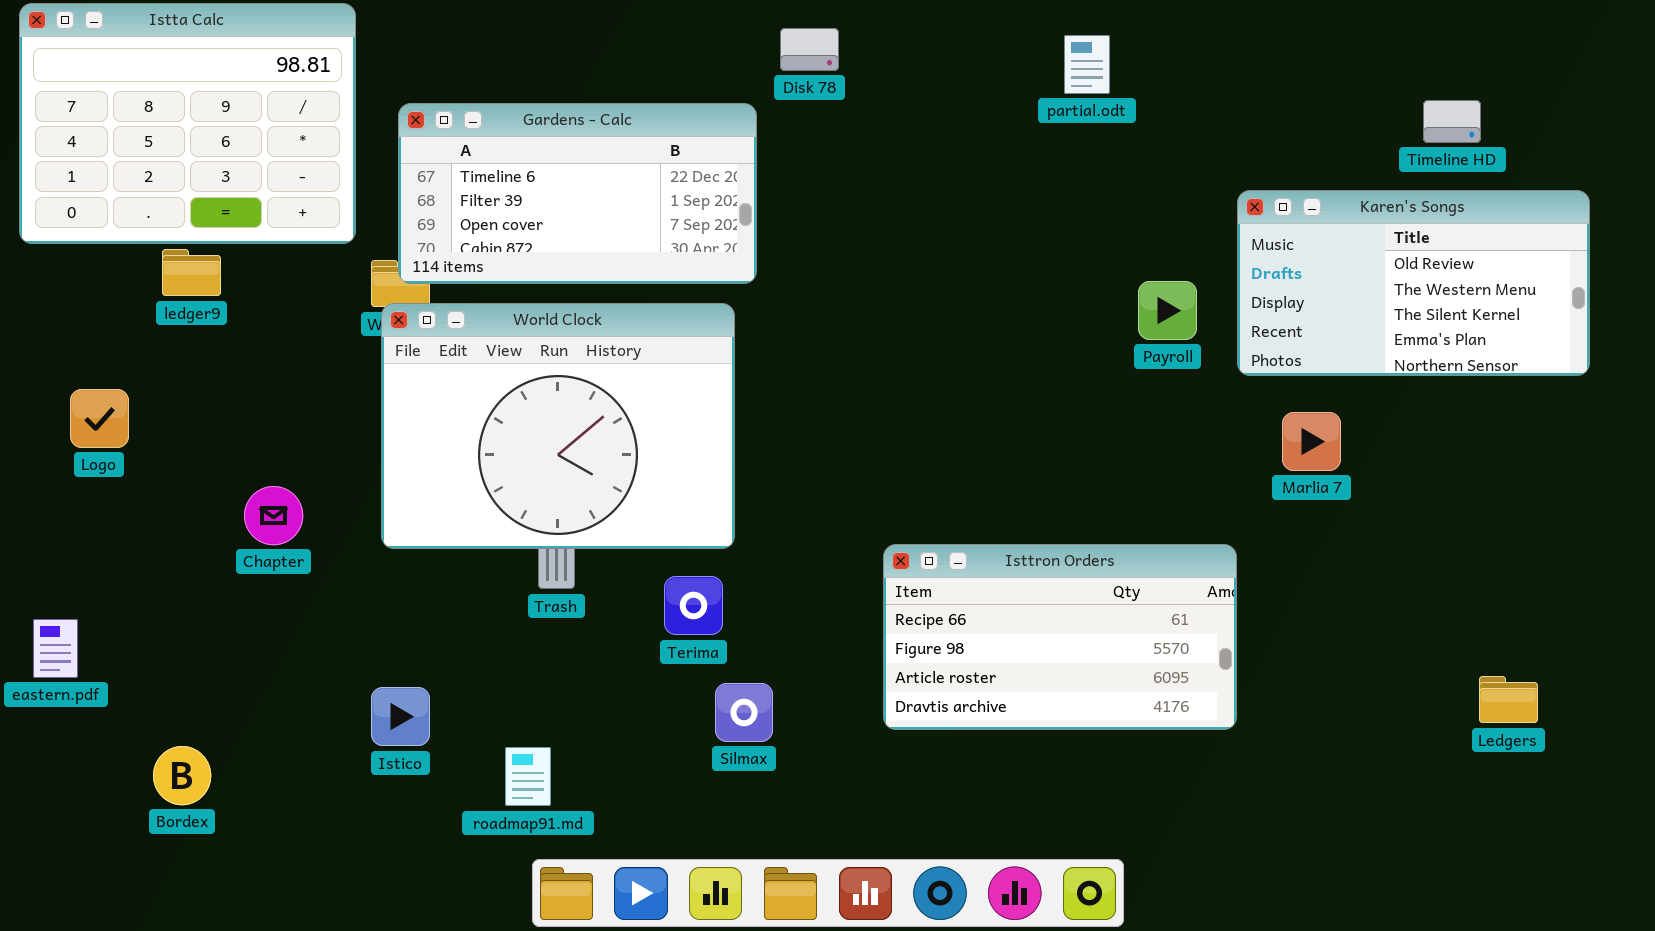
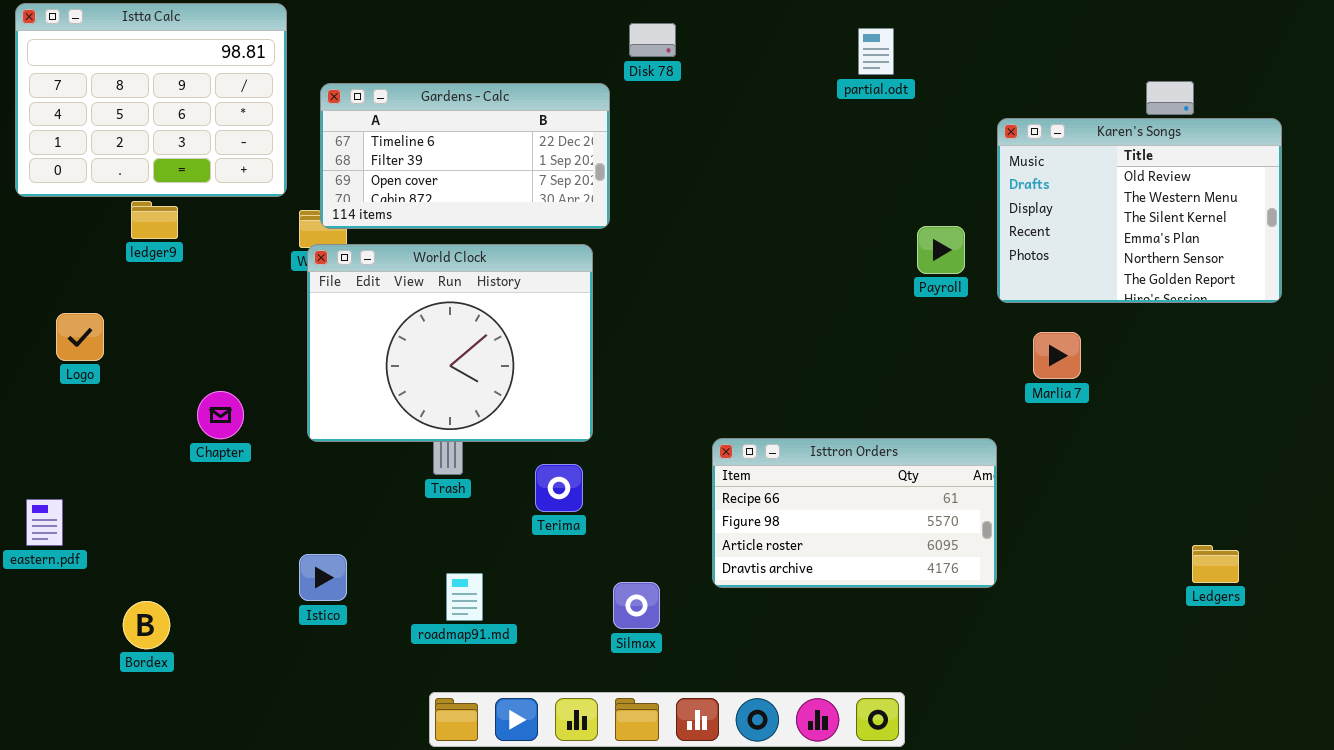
Karen's Songs: [1237,190,1590,376] -> [997,118,1282,303], resized
Silmax: [715,683,773,742] -> [613,582,660,629], moved
roadmap91.md: [505,747,551,806] -> [446,573,483,621], moved

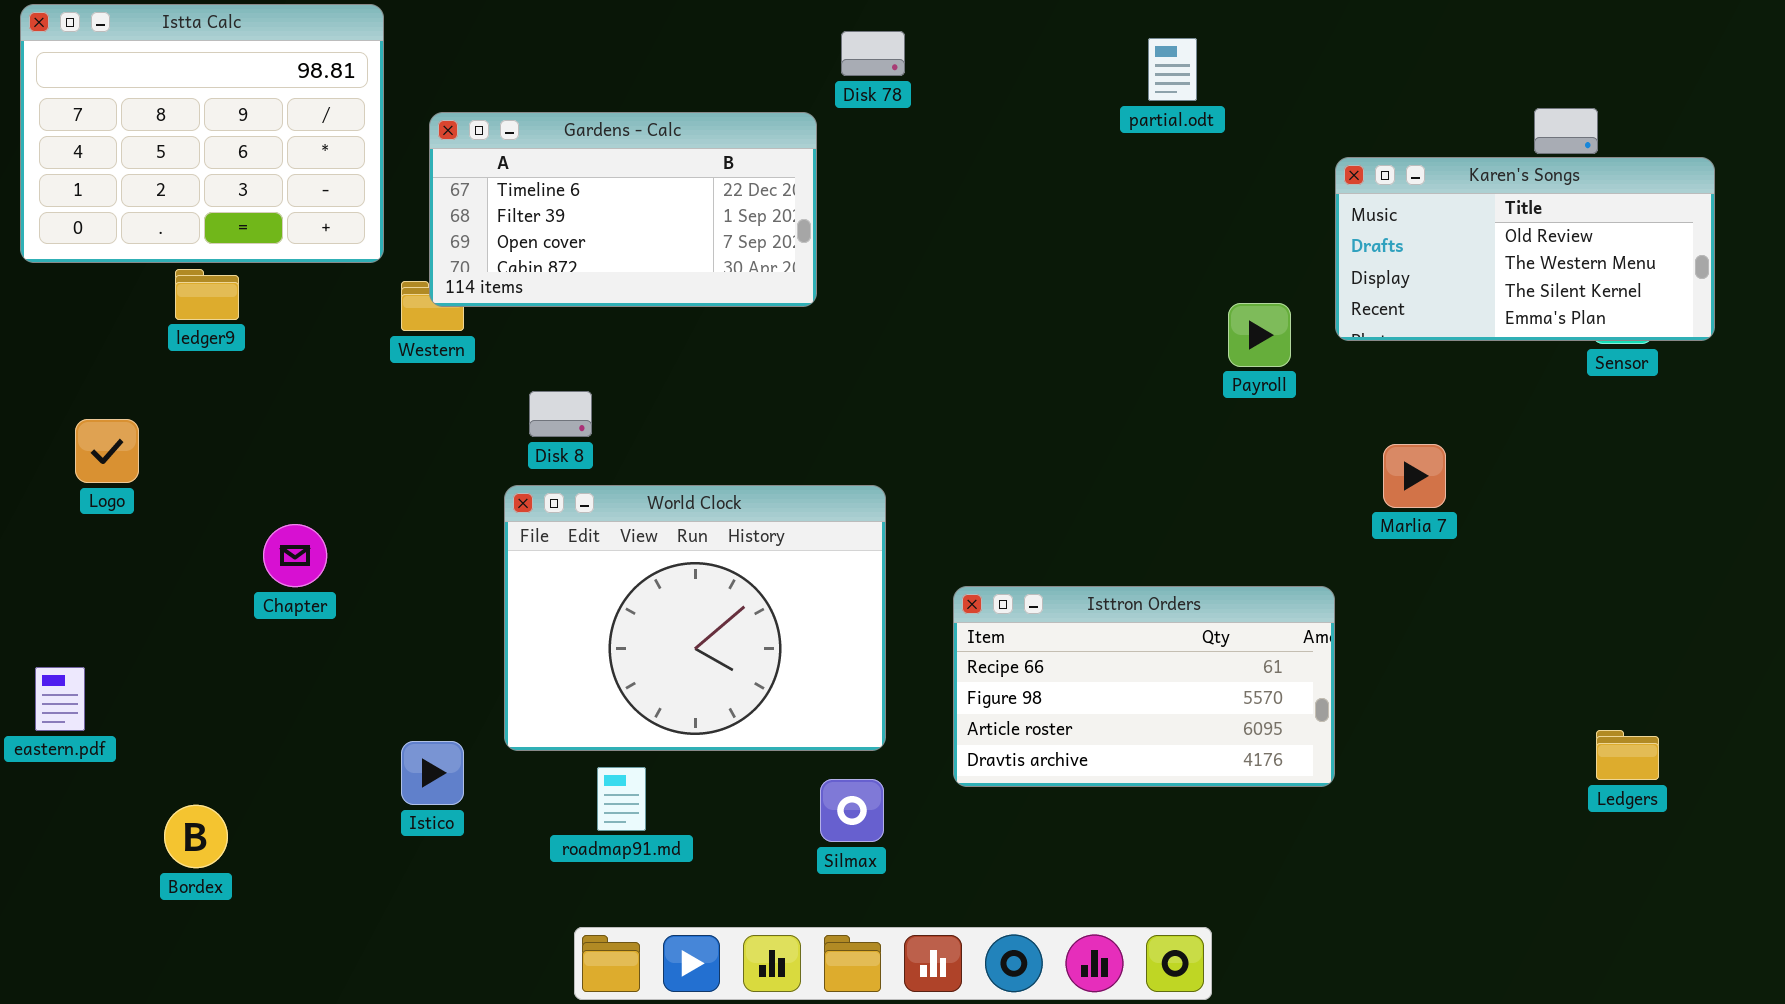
Karen's Songs: [997,118,1282,303] -> [1335,157,1715,341], resized
World Clock: [307,244,593,442] -> [504,485,886,751], moved

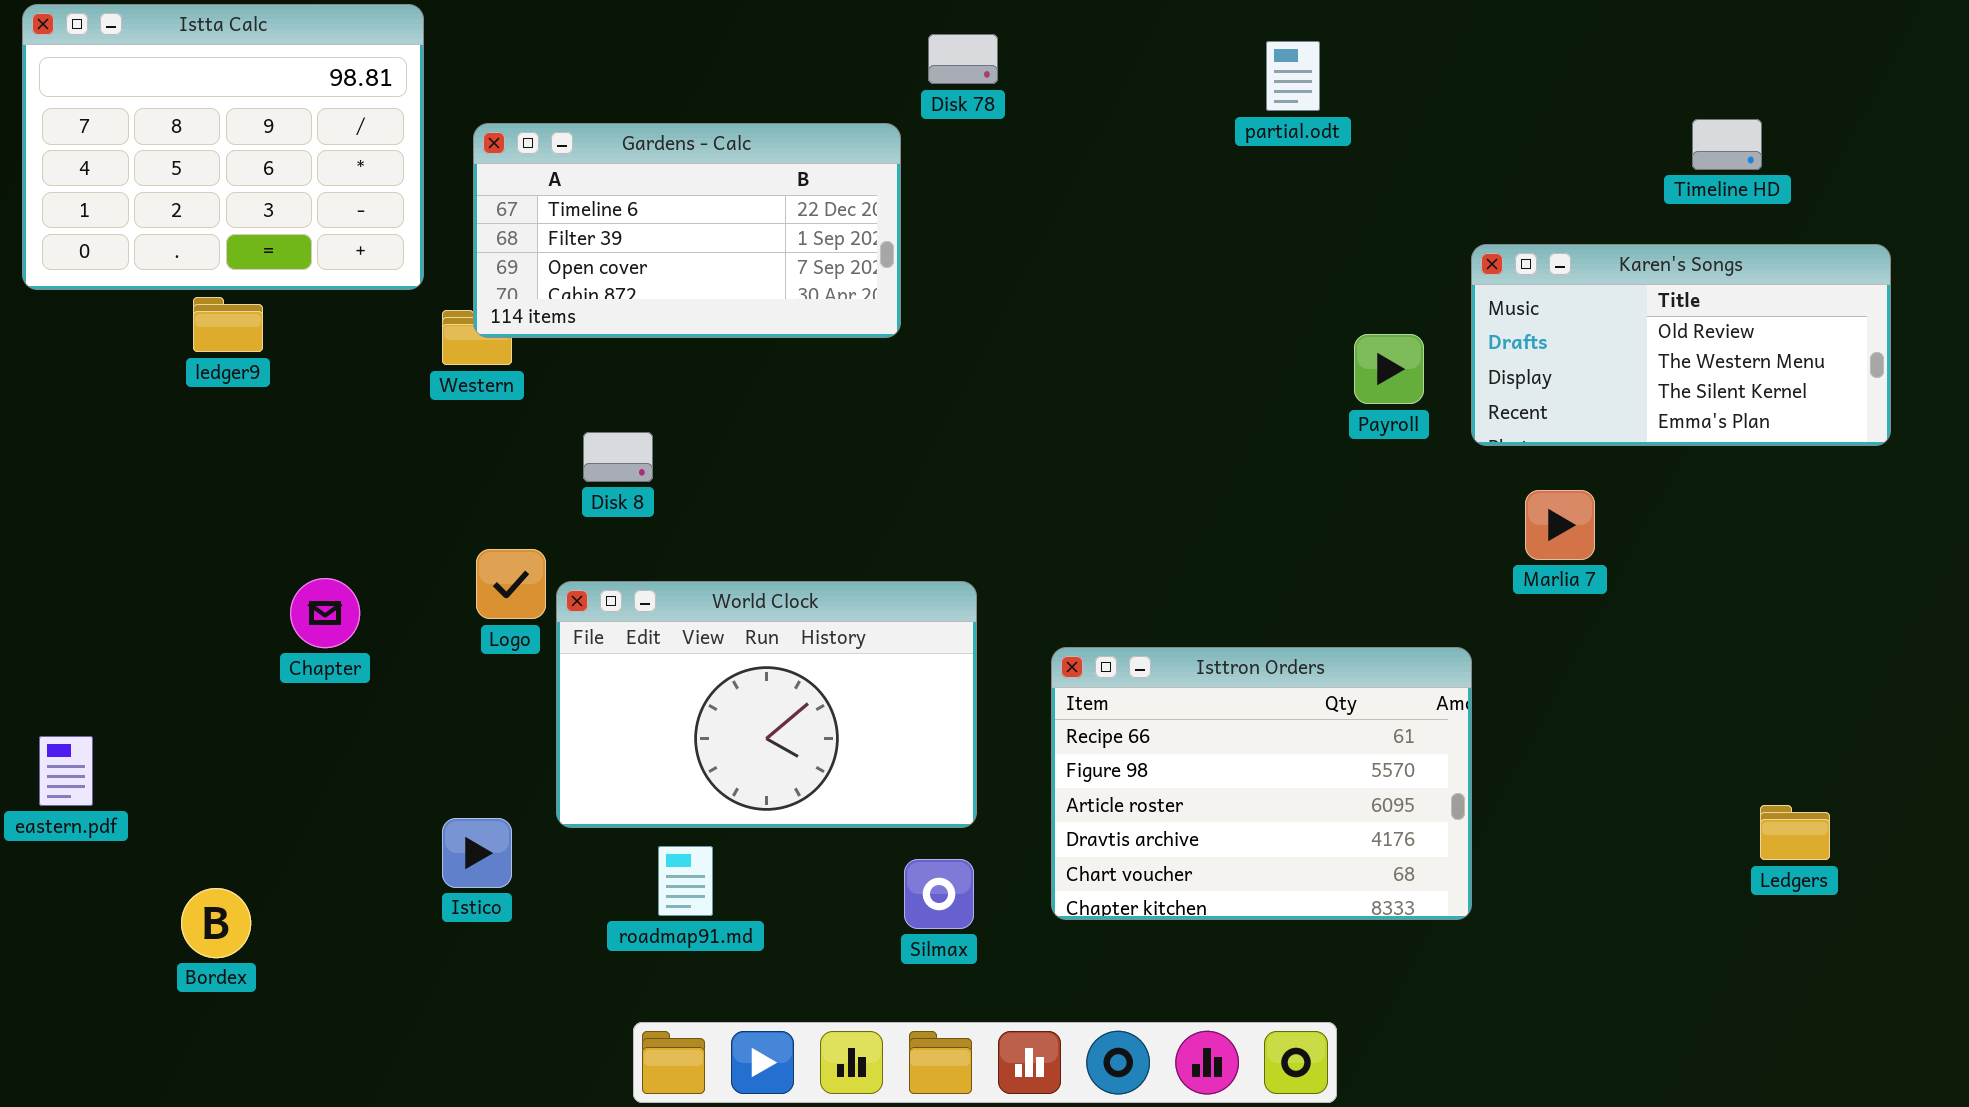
Karen's Songs: [1335,157,1715,341] -> [1471,244,1891,446], moved
Logo: [75,419,139,483] -> [476,549,546,619], moved
World Clock: [504,485,886,751] -> [556,581,977,828], resized
Isttron Orders: [953,586,1335,787] -> [1051,647,1472,920], resized

